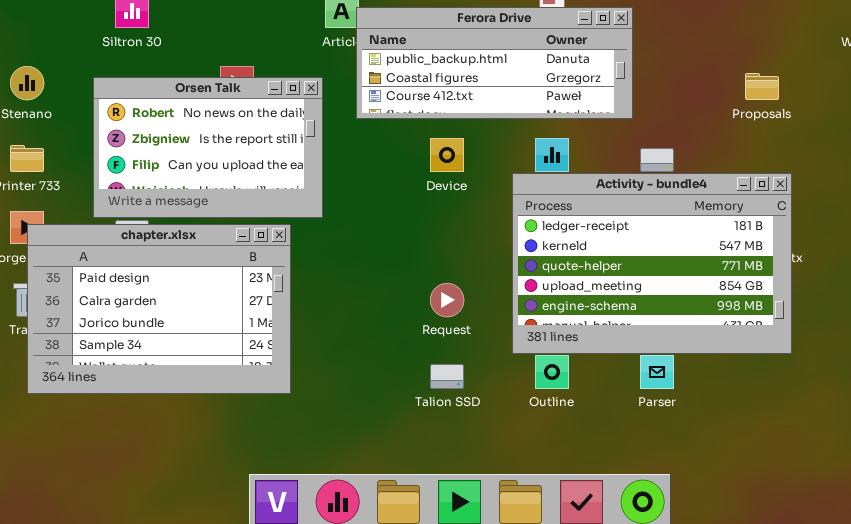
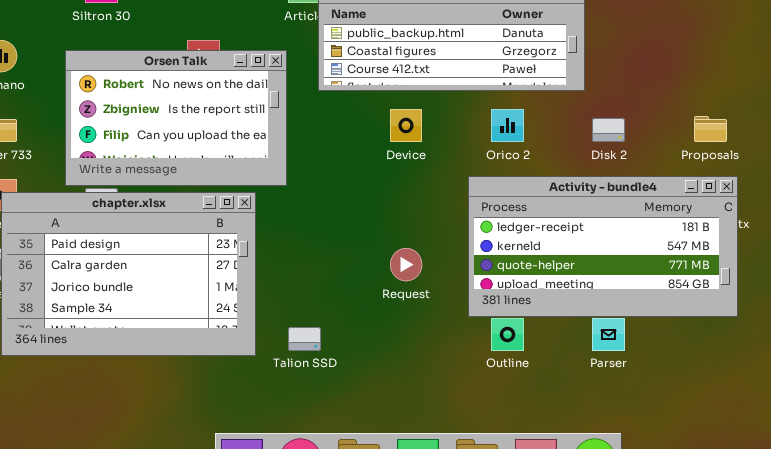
Proposals: [745,73,779,100] -> [694,116,727,142], moved
Activity - bundle4: [512,173,792,354] -> [468,176,738,317], resized
Talion SSD: [430,364,464,389] -> [288,327,321,351], moved

